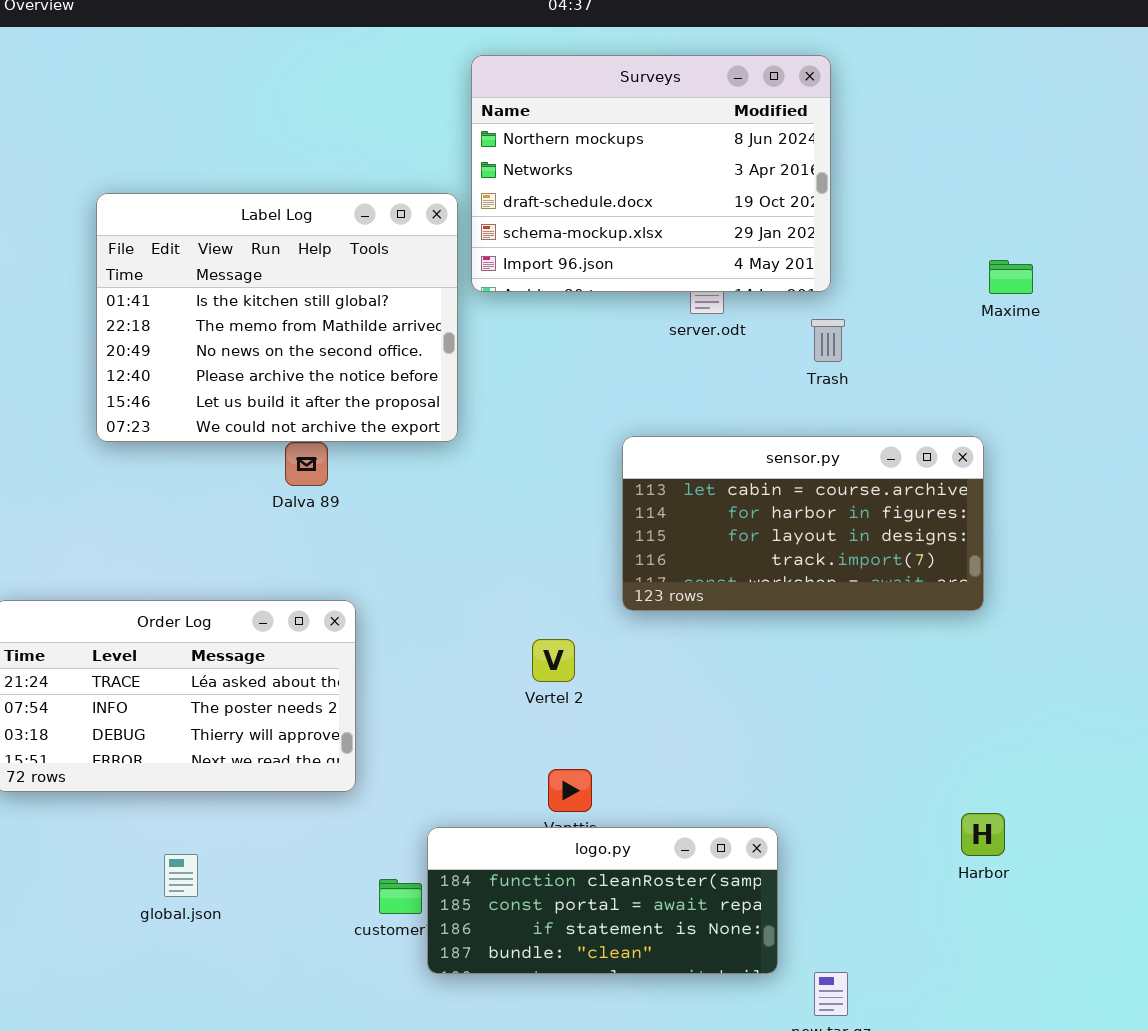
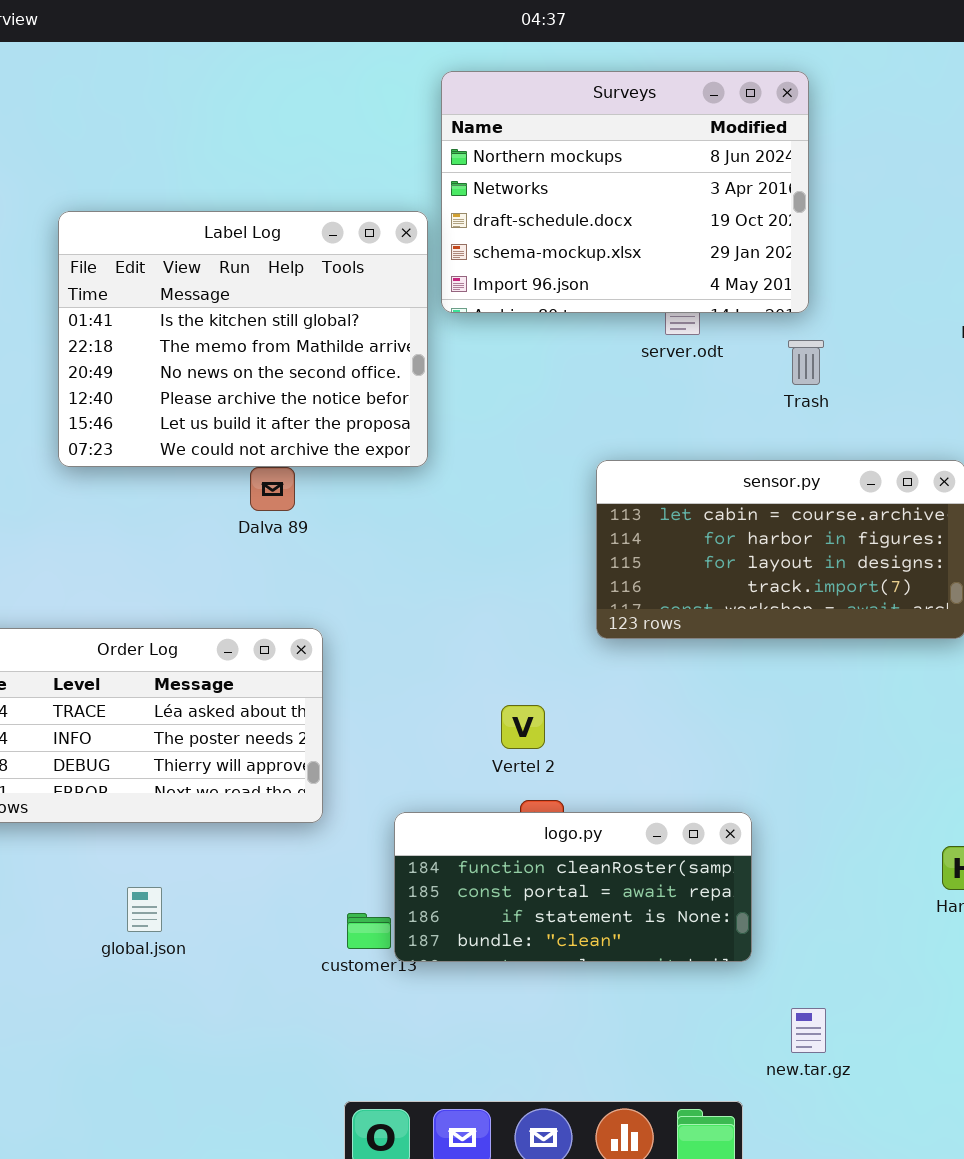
Vertel 2: [532,639,575,682] -> [501,705,545,749], moved
logo.py: [427,827,778,974] -> [394,812,752,962], moved

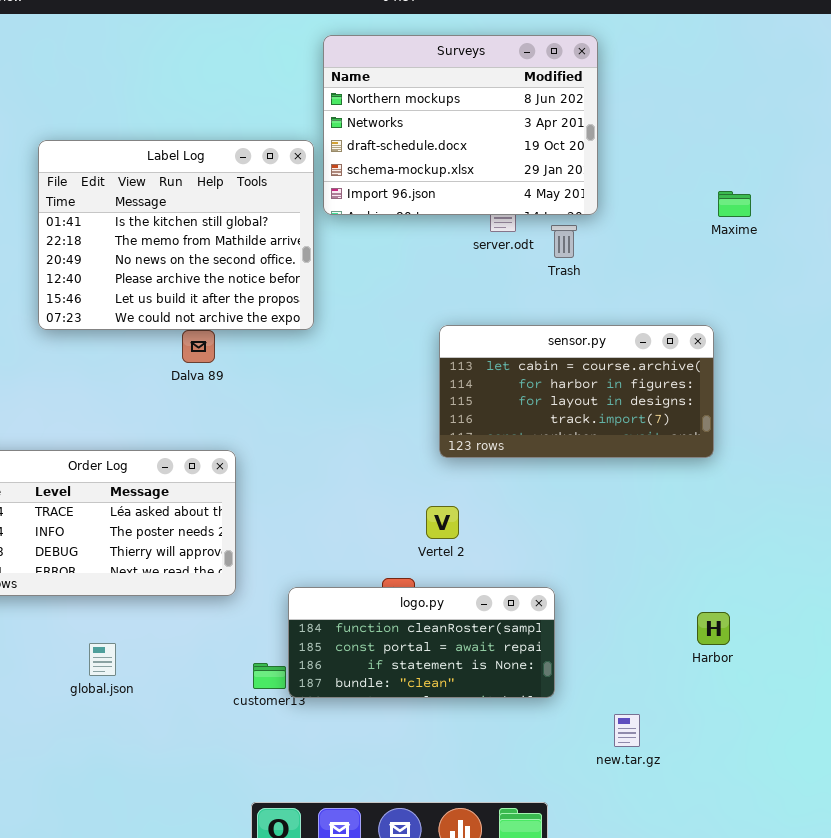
Trash: [788,340,824,385] -> [551,225,577,258], moved
Vertel 2: [501,705,545,749] -> [426,506,459,539], moved
new.tar.gz: [791,1008,826,1053] -> [614,714,640,747], moved

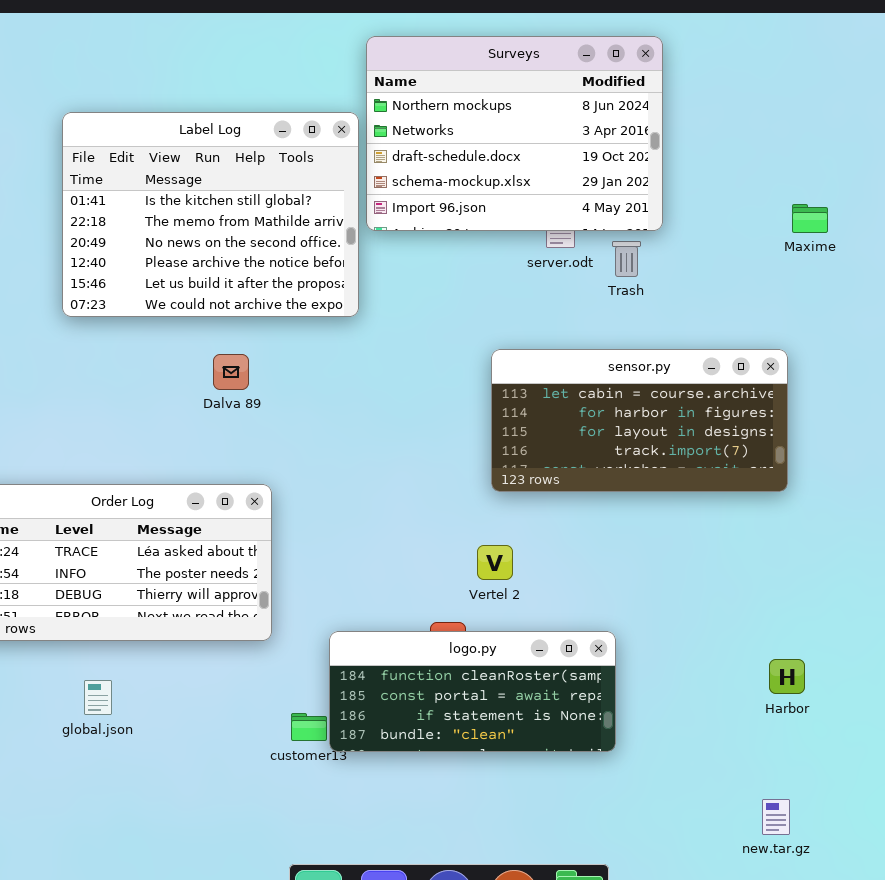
Label Log: [38,140,314,330] -> [62,112,359,317], moved
global.json: [89,643,116,676] -> [84,680,112,715], moved
new.tar.gz: [614,714,640,747] -> [762,799,790,835], moved

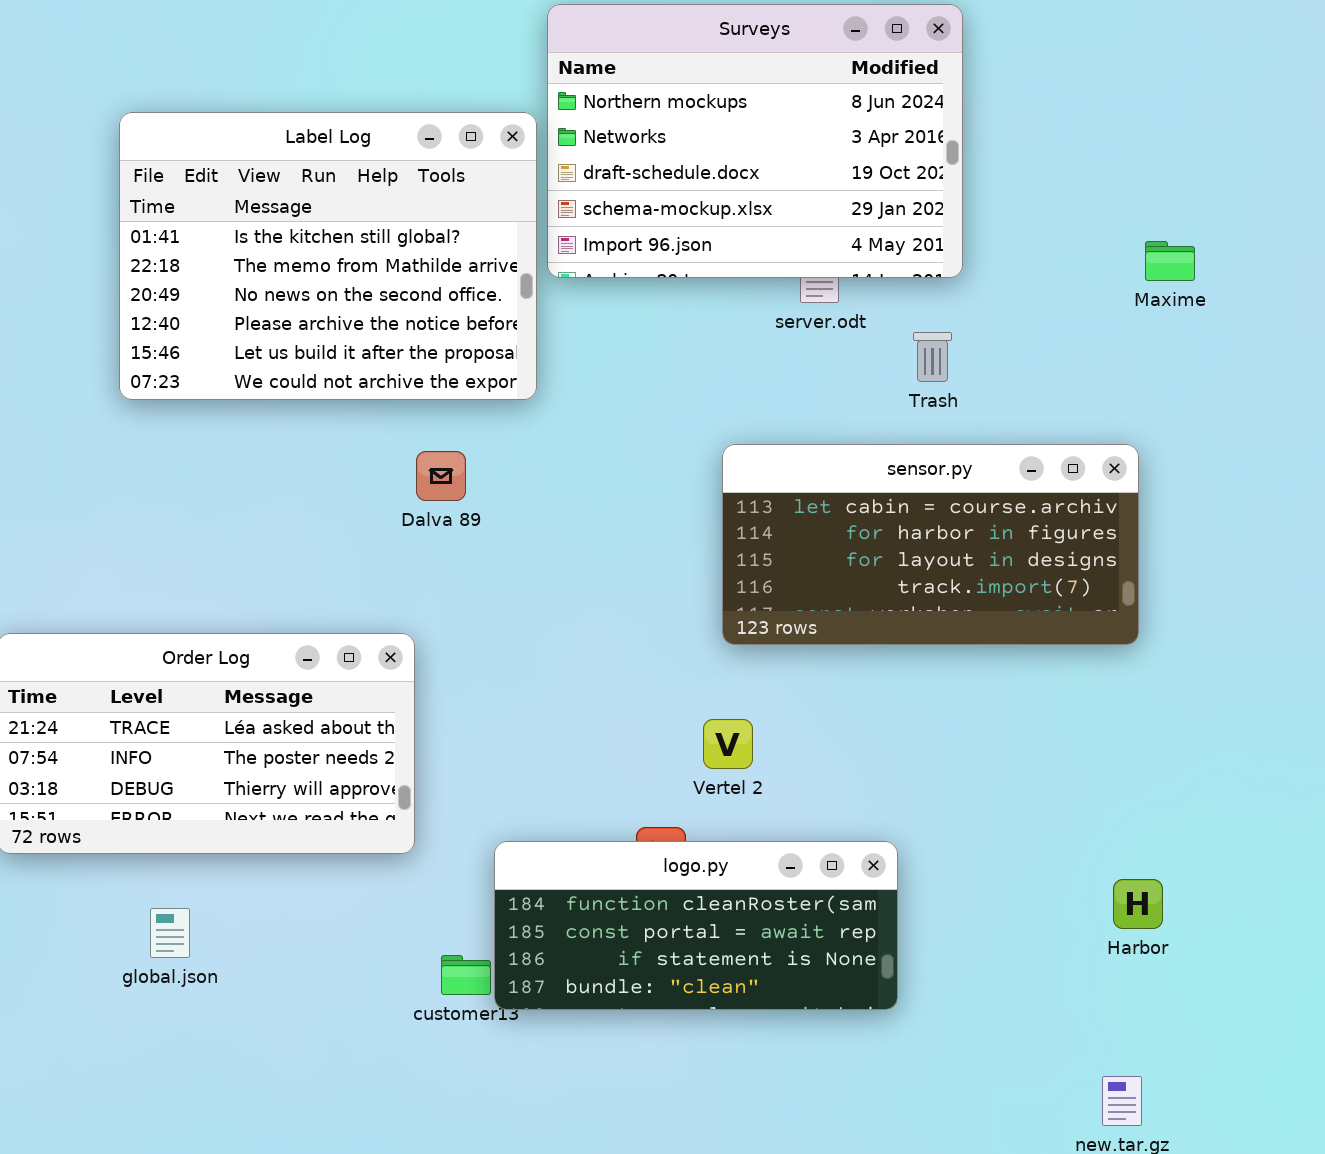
Trash: [612,241,641,277] -> [913,332,952,382], moved
Dalva 89: [213,354,249,390] -> [416,451,466,501], moved

